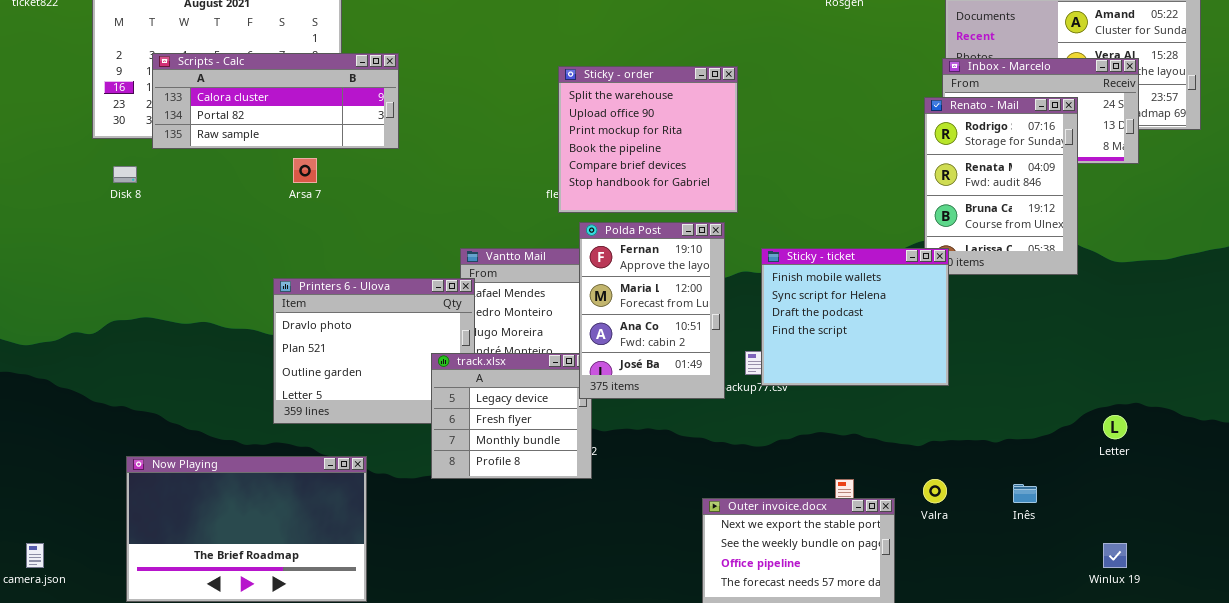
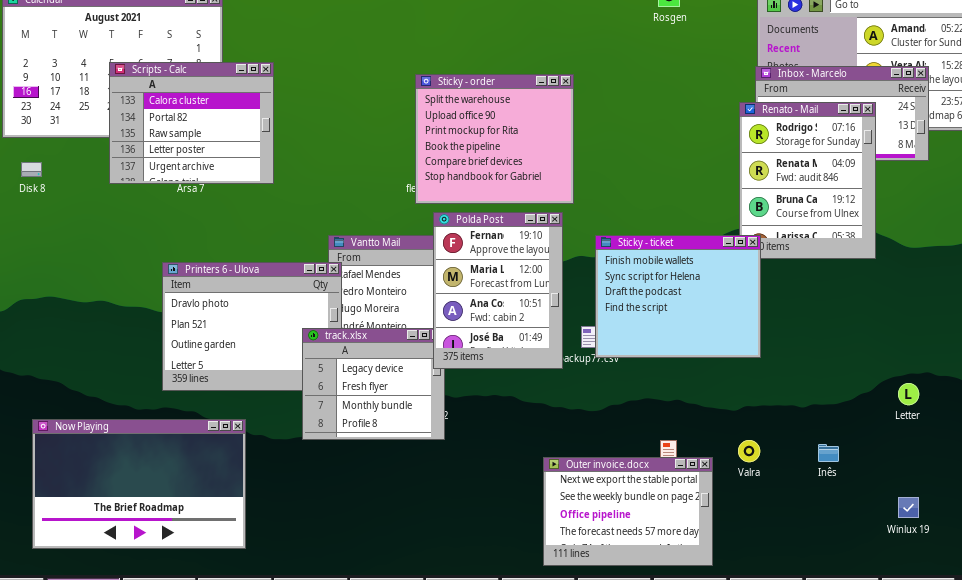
Scripts - Calc: [152,53,399,149] -> [109,62,274,184], resized

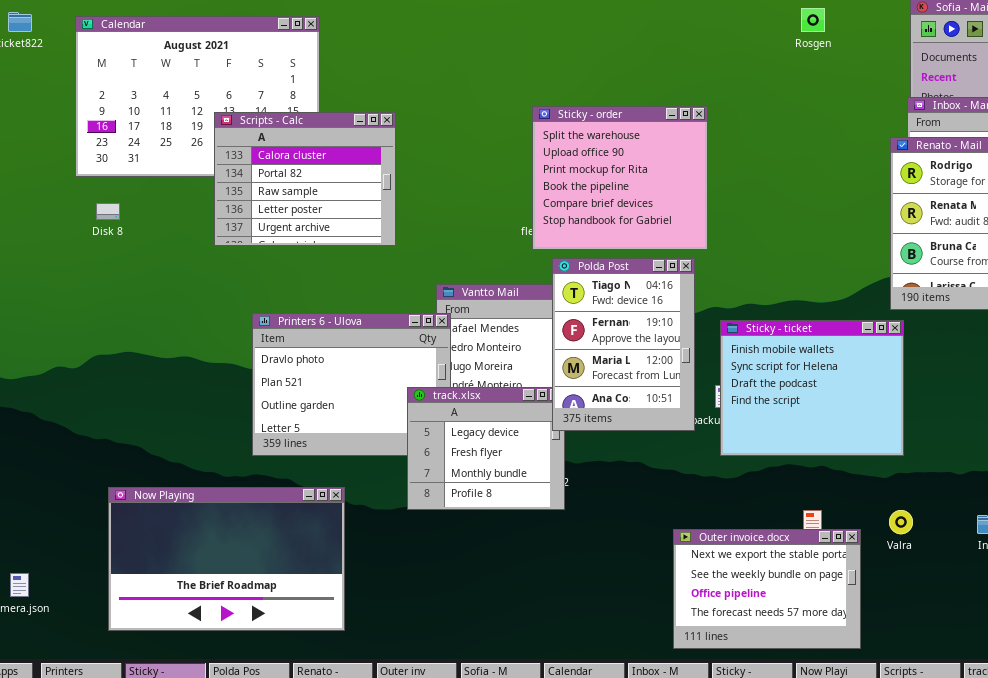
Scripts - Calc: [109,62,274,184] -> [214,112,396,246], moved
Polda Post: [433,212,563,369] -> [552,258,695,431], scrolled up 1 row
Sticky - ticket: [595,235,761,358] -> [720,320,904,456], moved

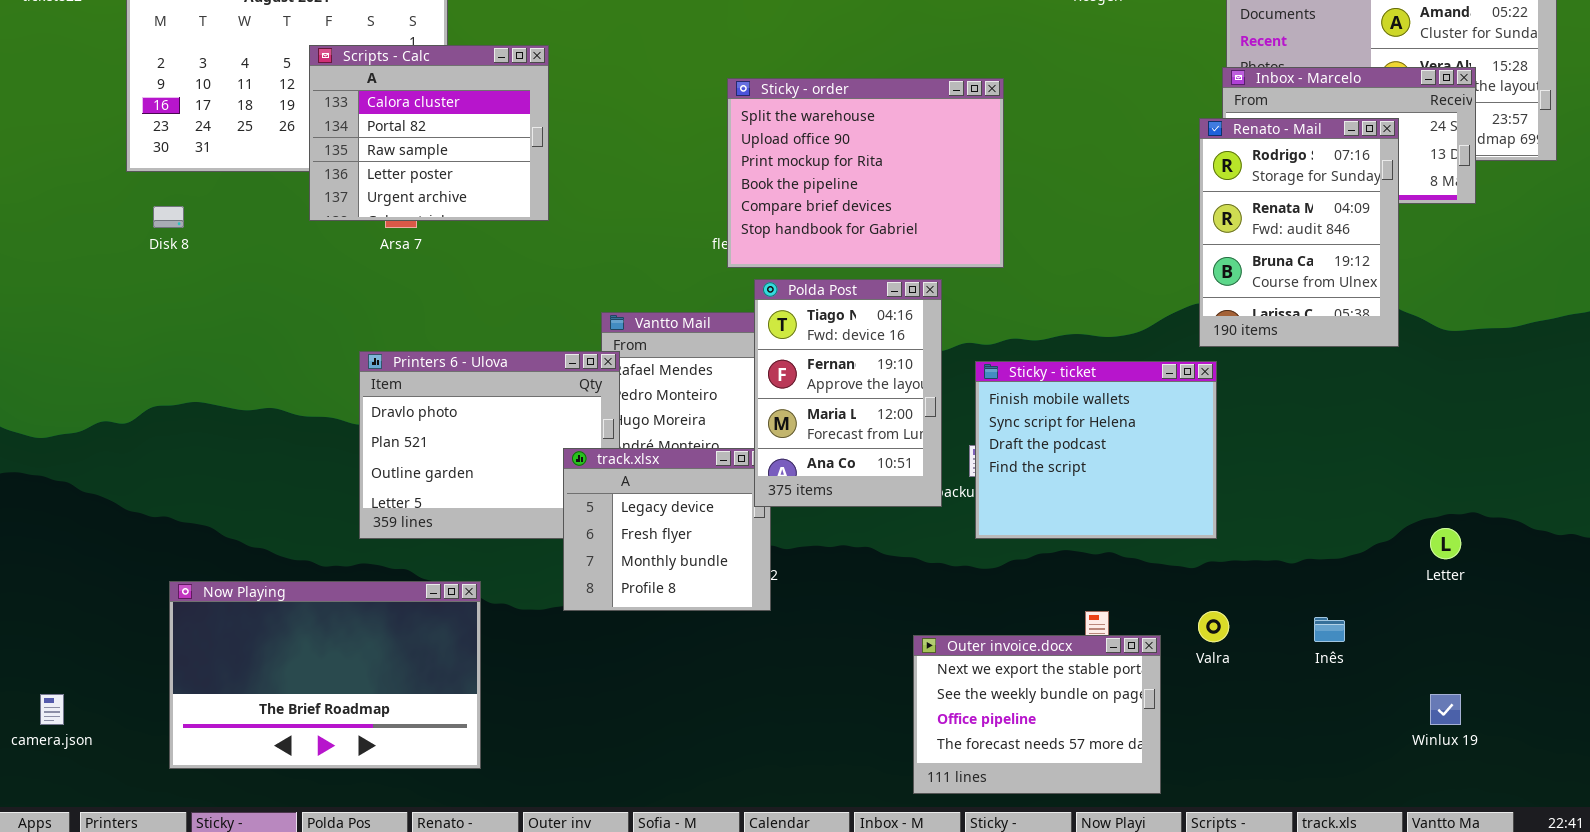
Sticky - order: [532,106,708,250] -> [727,78,1004,268], resized
Scripts - Calc: [214,112,396,246] -> [309,45,549,221], moved

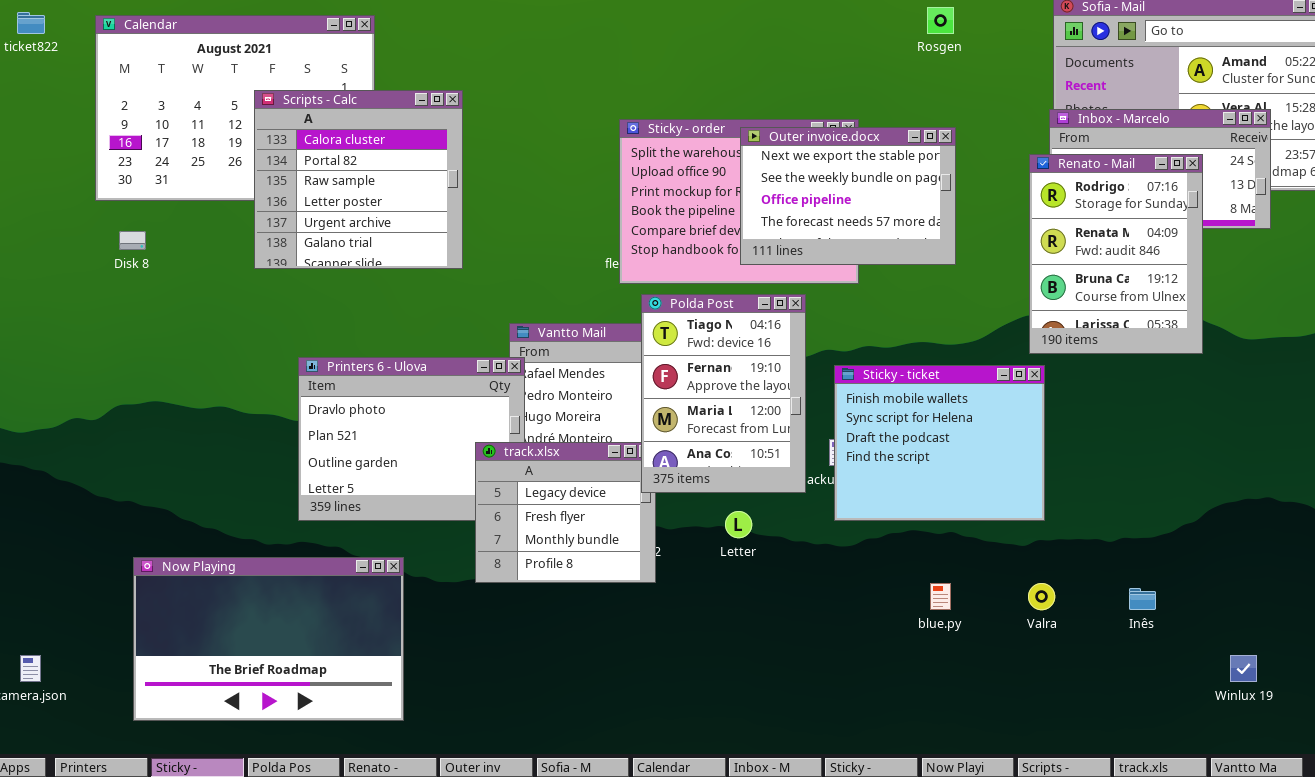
Scripts - Calc: [309,45,549,221] -> [254,90,463,269], resized
Letter: [1430,528,1461,559] -> [725,511,752,538], moved
Outer invoice.docx: [913,635,1161,794] -> [740,127,956,265], moved

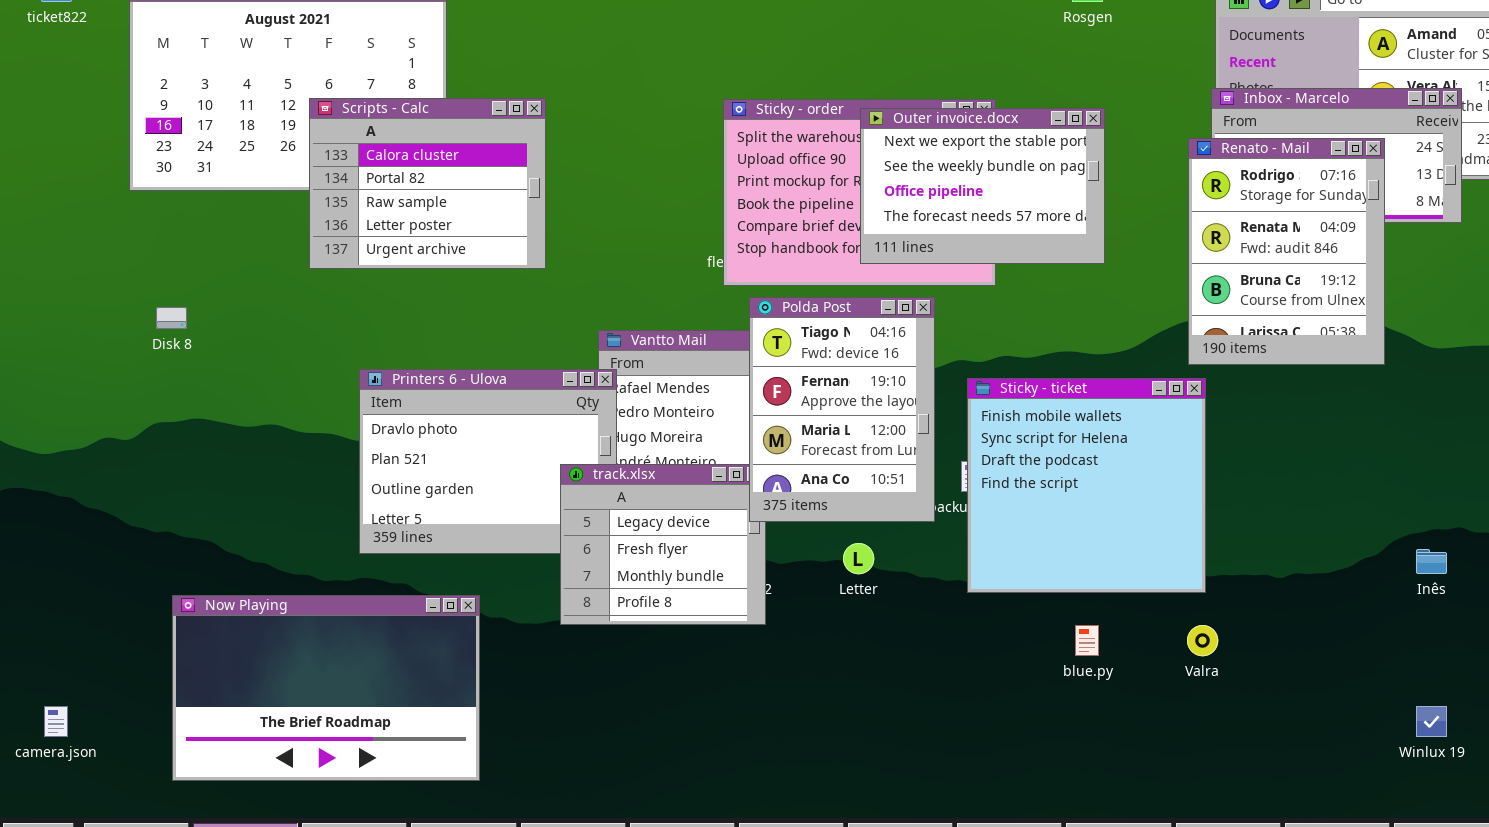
Scripts - Calc: [254,90,463,269] -> [309,98,546,269], resized
Disk 8: [119,231,146,250] -> [156,307,187,329], moved
Sticky - ticket: [834,365,1045,521] -> [967,378,1206,593], resized
Inês: [1129,588,1156,610] -> [1416,549,1447,574], moved

